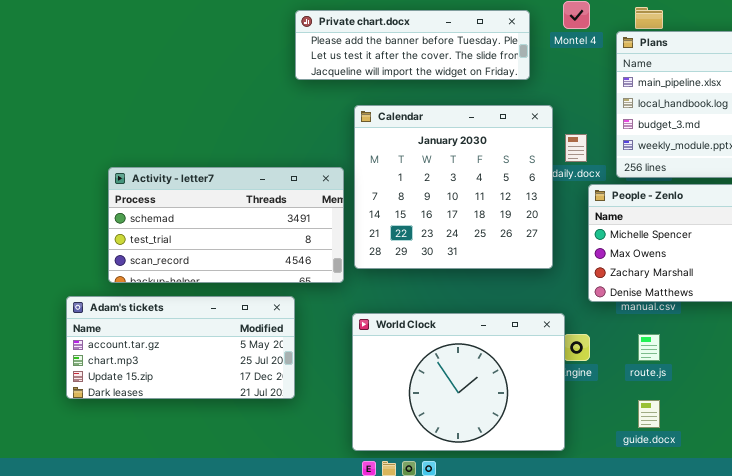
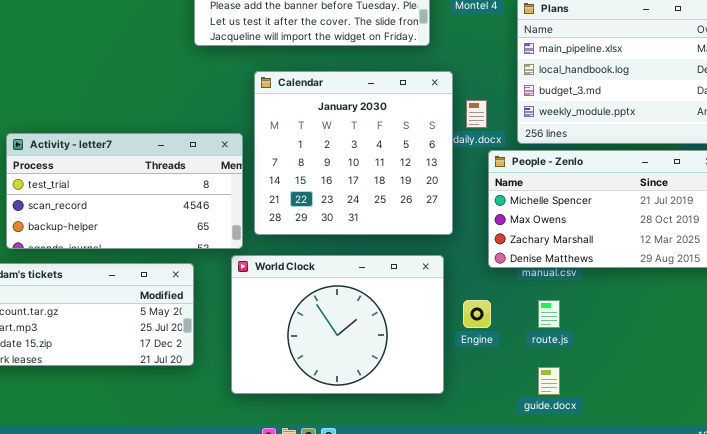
Activity - letter7: [108,167,344,283] -> [6,133,243,249], scrolled down 1 row
World Clock: [352,313,565,451] -> [231,255,444,394], moved

